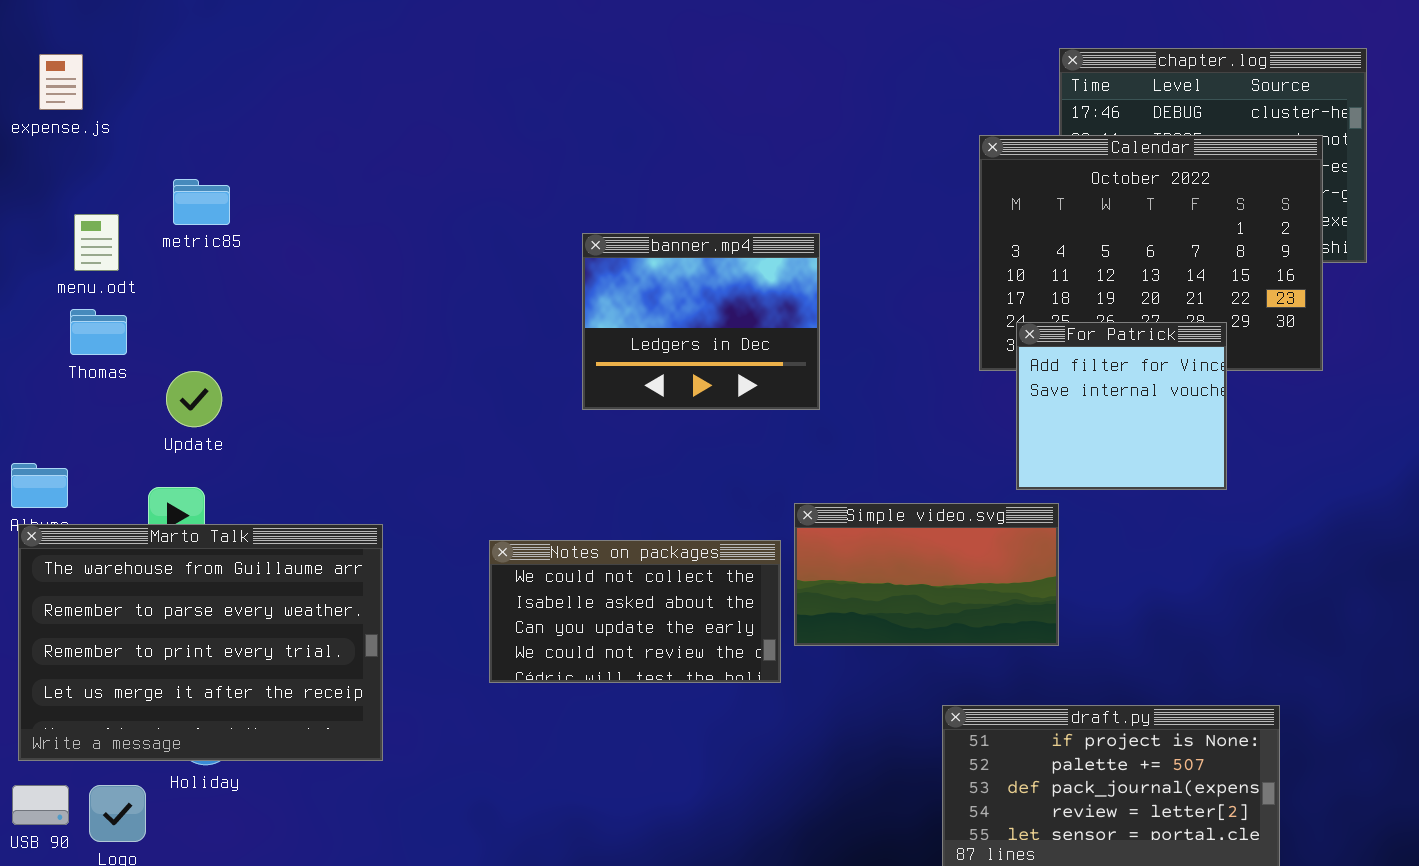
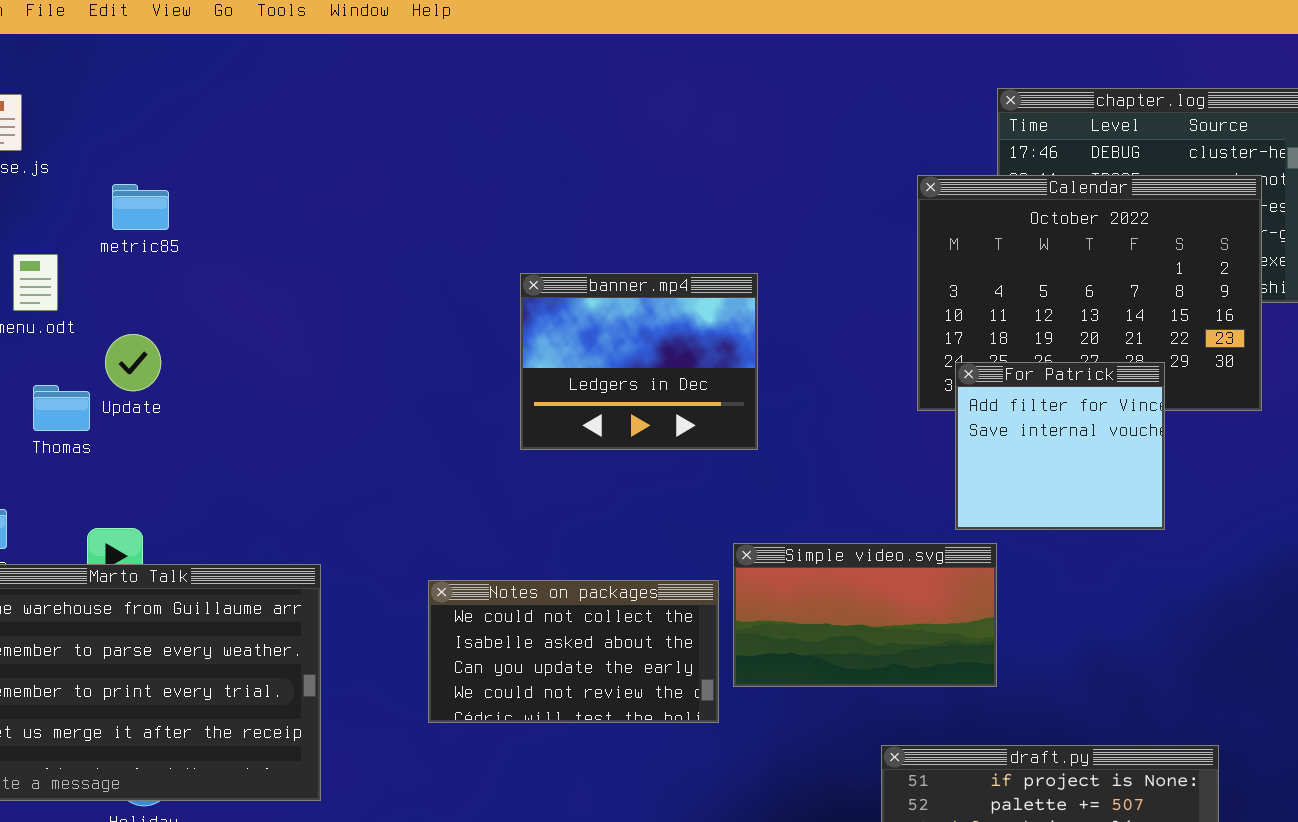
metric85: [173,179,230,225] -> [112,184,169,230], moved
Thomas: [70,309,127,355] -> [33,385,90,431], moved
Update: [166,371,222,427] -> [105,334,161,391], moved

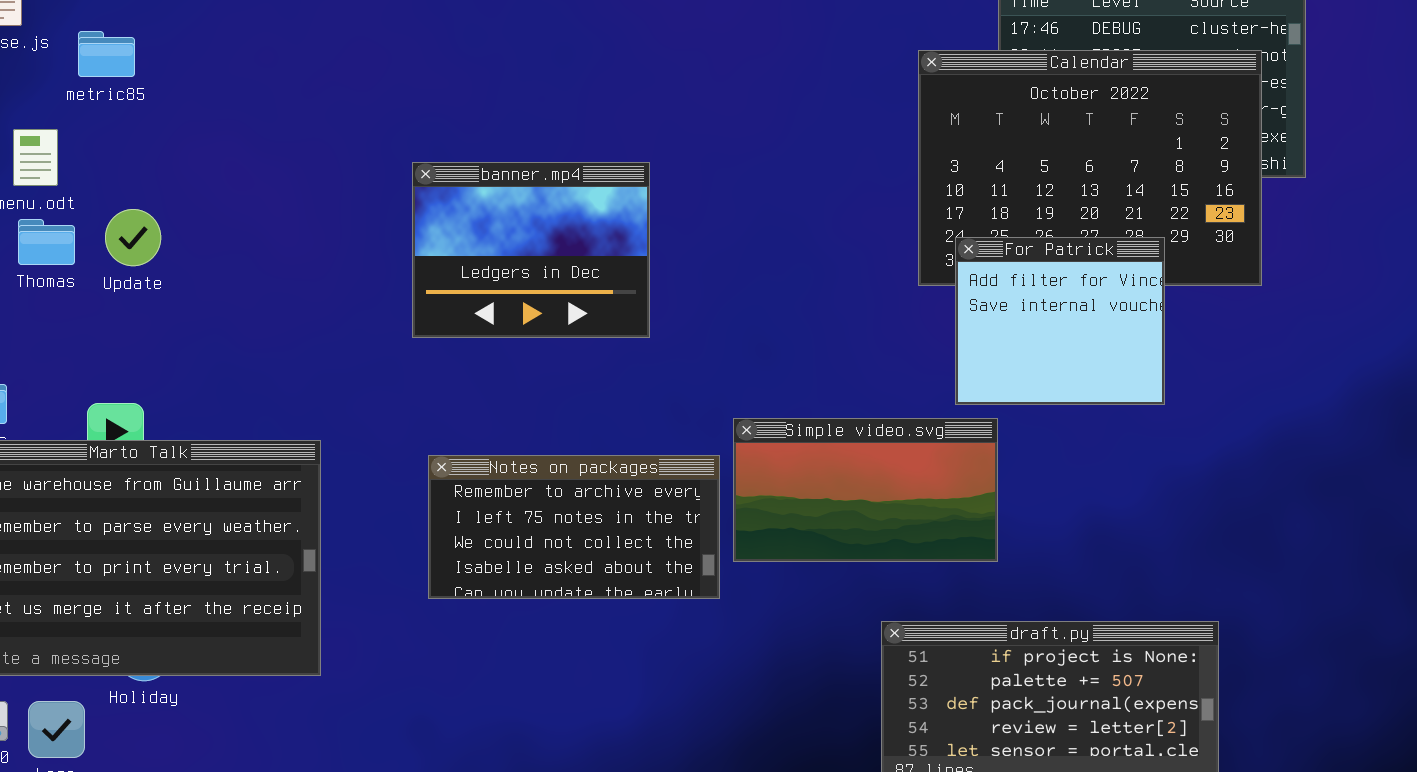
metric85: [112,184,169,230] -> [78,31,135,77], moved
banner.mp4: [520,273,758,450] -> [412,162,650,338], moved
Thomas: [33,385,90,431] -> [18,219,75,265], moved
Notes on packages: [428,580,719,723] -> [428,455,720,599], scrolled up 2 rows

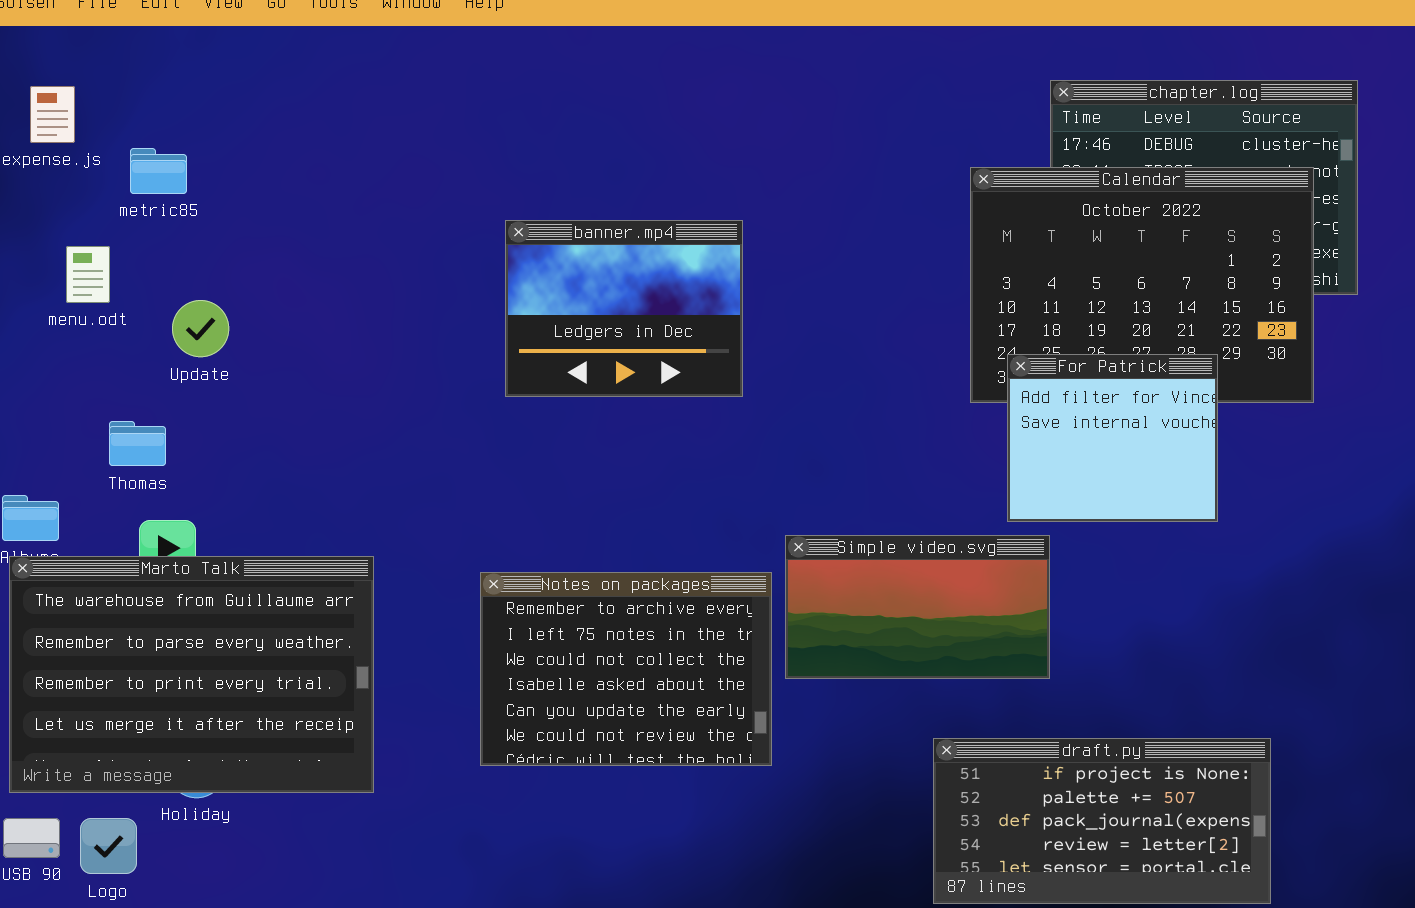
banner.mp4: [412,162,650,338] -> [505,220,743,397], moved
Update: [105,209,161,266] -> [172,300,229,357], moved
Thomas: [18,219,75,265] -> [109,421,166,466], moved
Notes on packages: [428,455,720,599] -> [480,572,772,766], resized

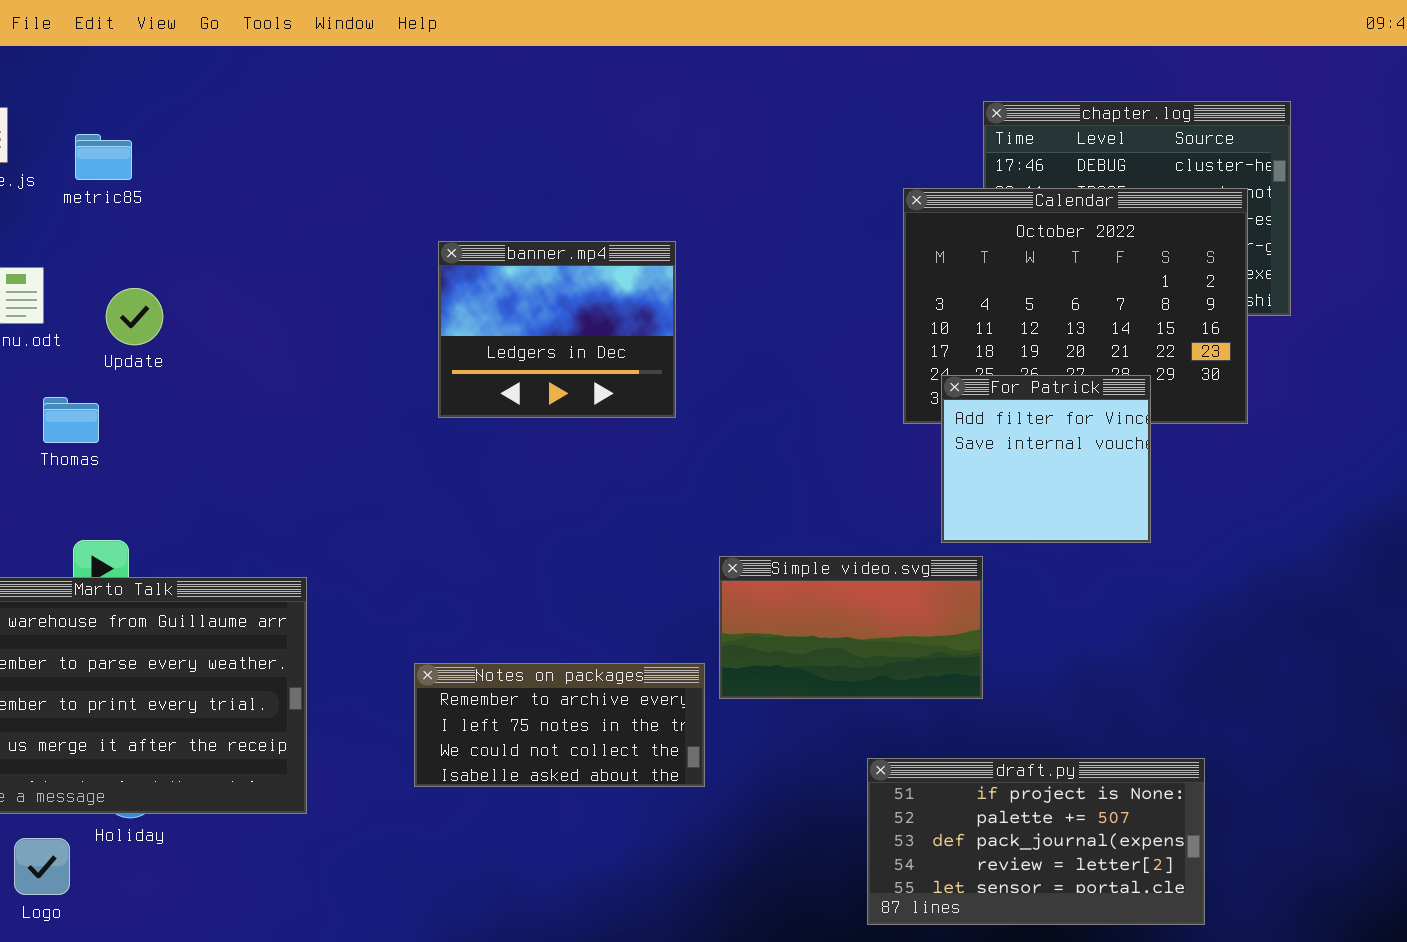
metric85: [130,148,187,194] -> [75,134,132,180], moved
Update: [172,300,229,357] -> [106,288,163,345], moved
Thomas: [109,421,166,466] -> [43,397,99,443], moved
Notes on packages: [480,572,772,766] -> [414,663,705,787], resized

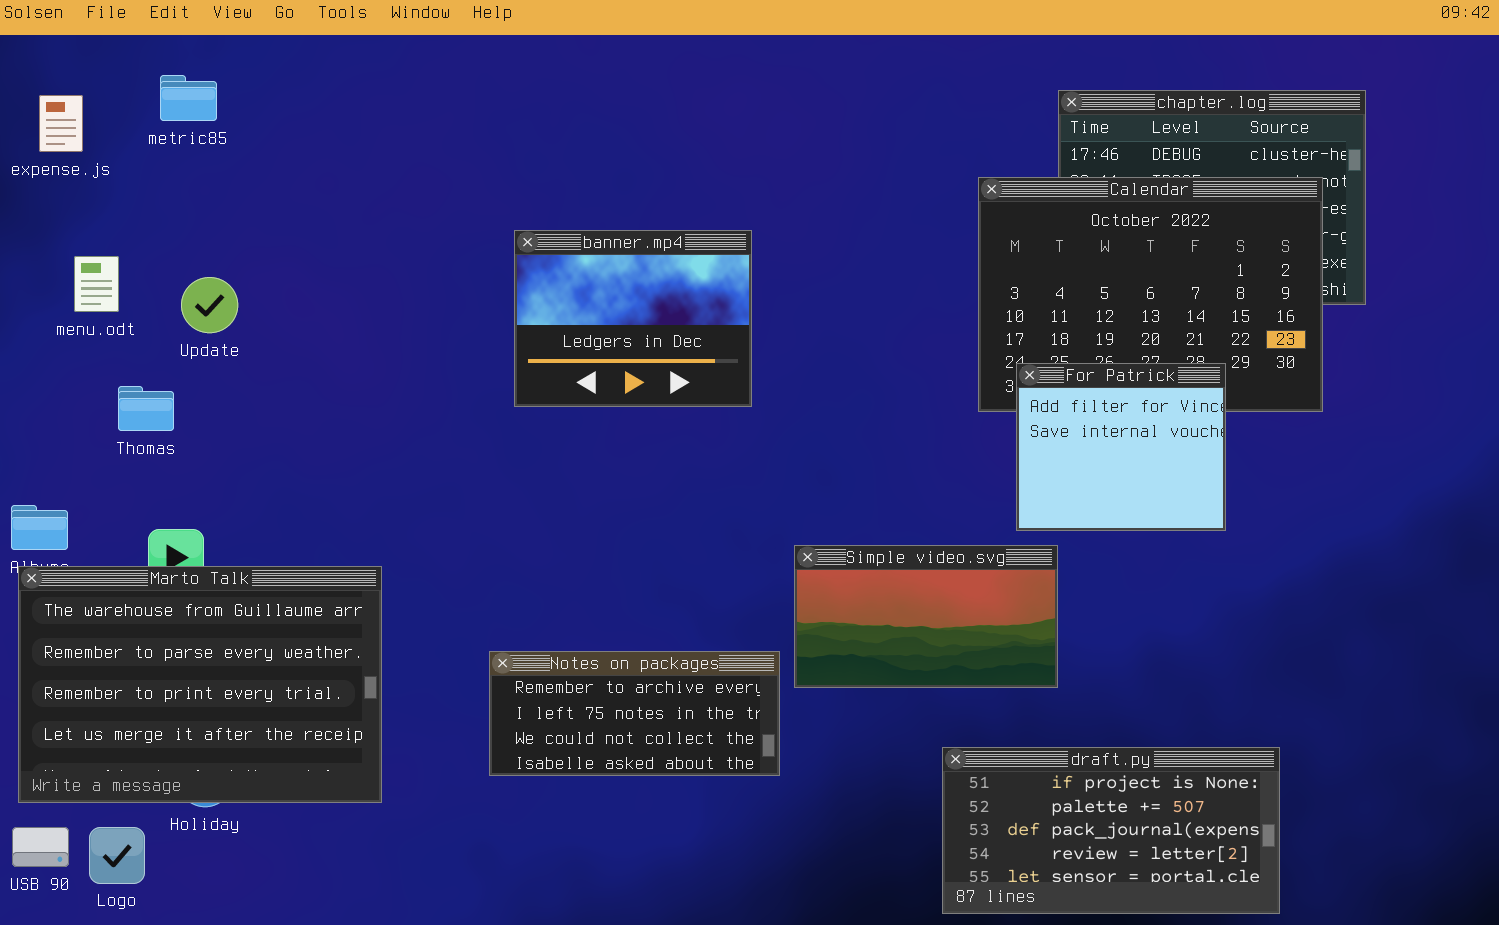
metric85: [75,134,132,180] -> [160,75,217,121], moved

